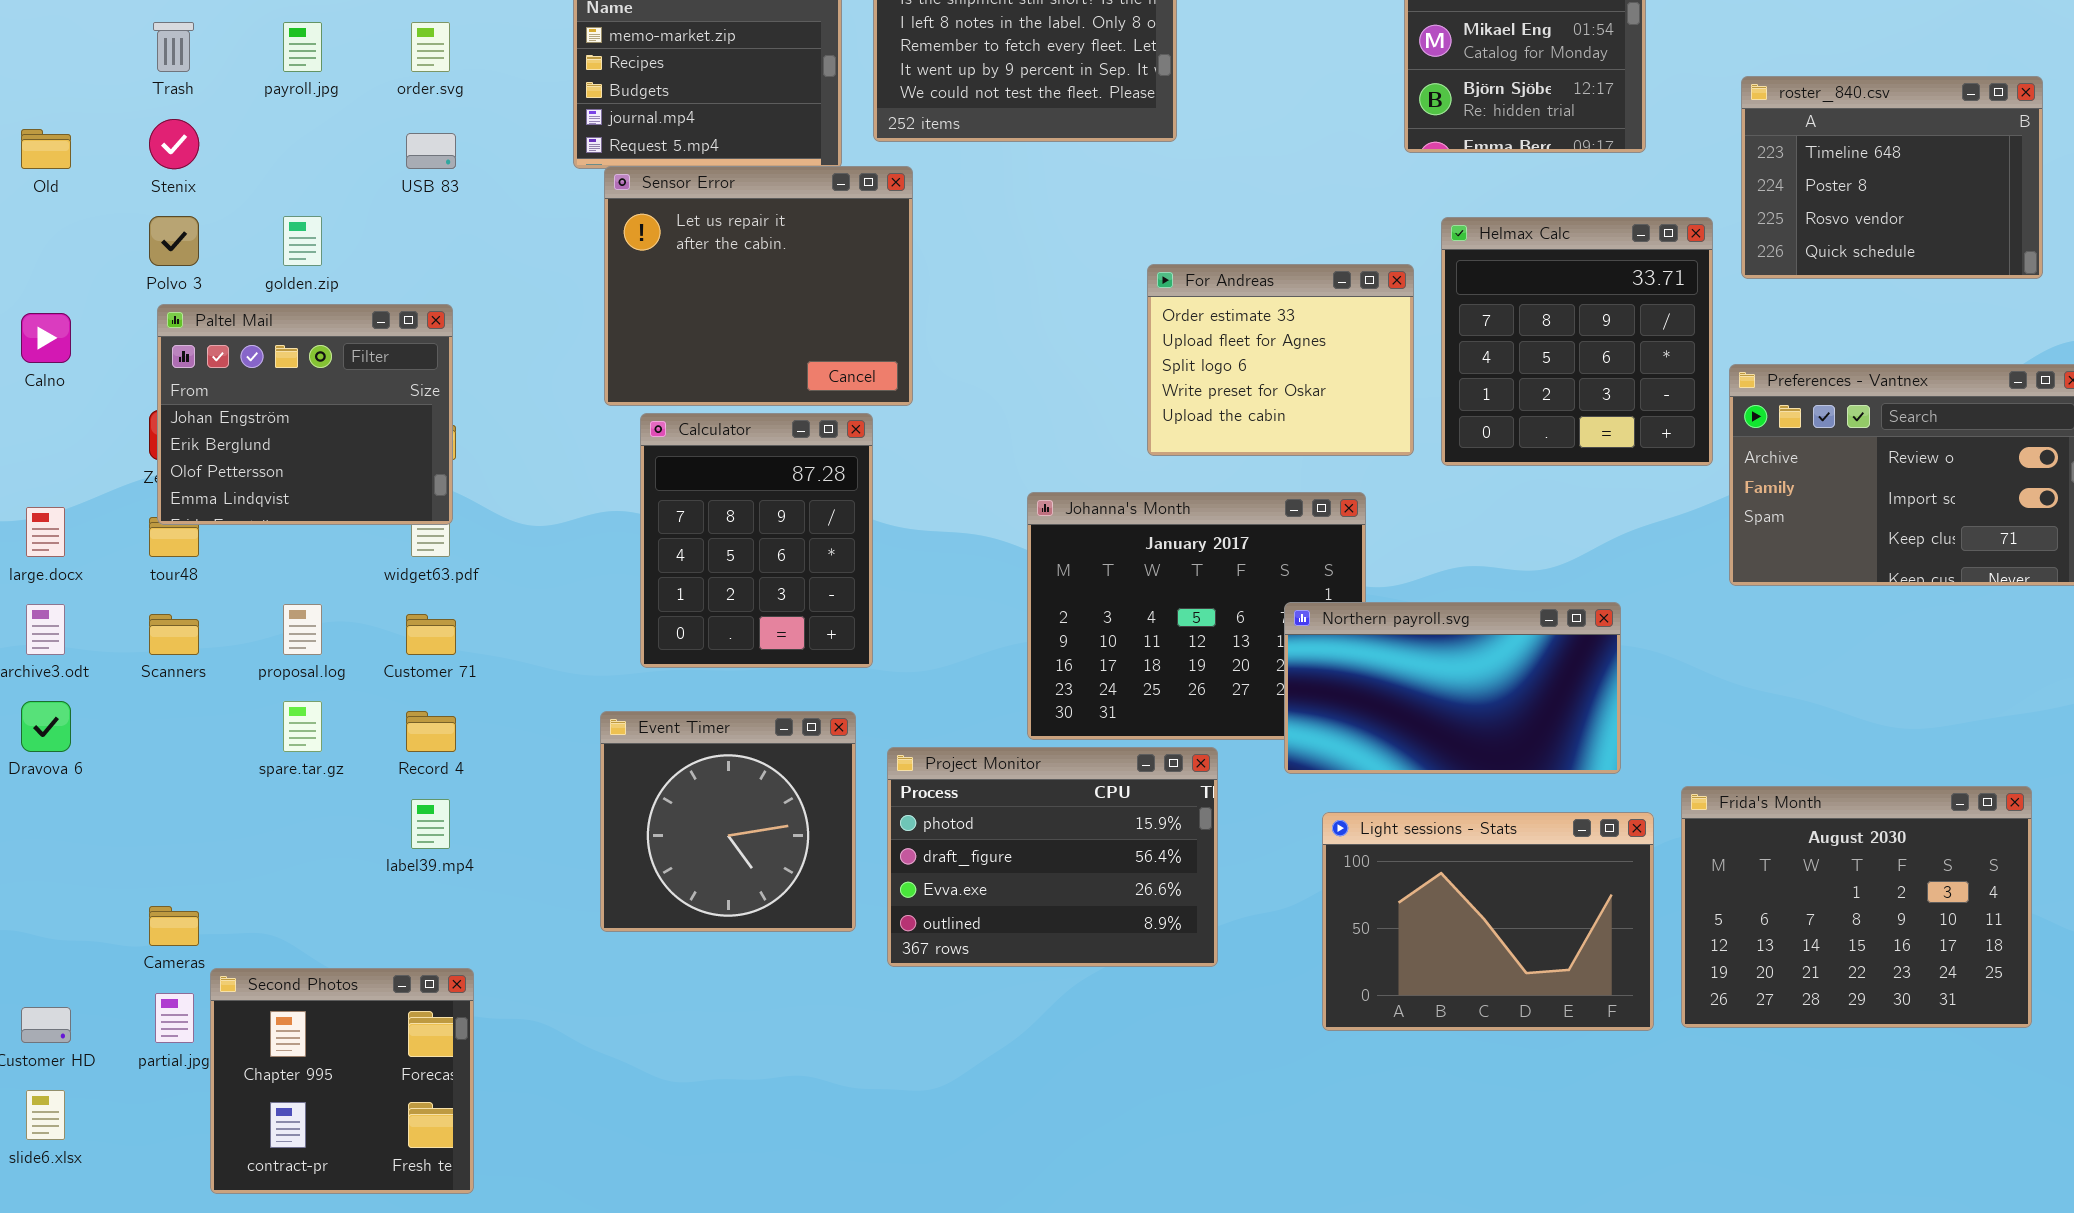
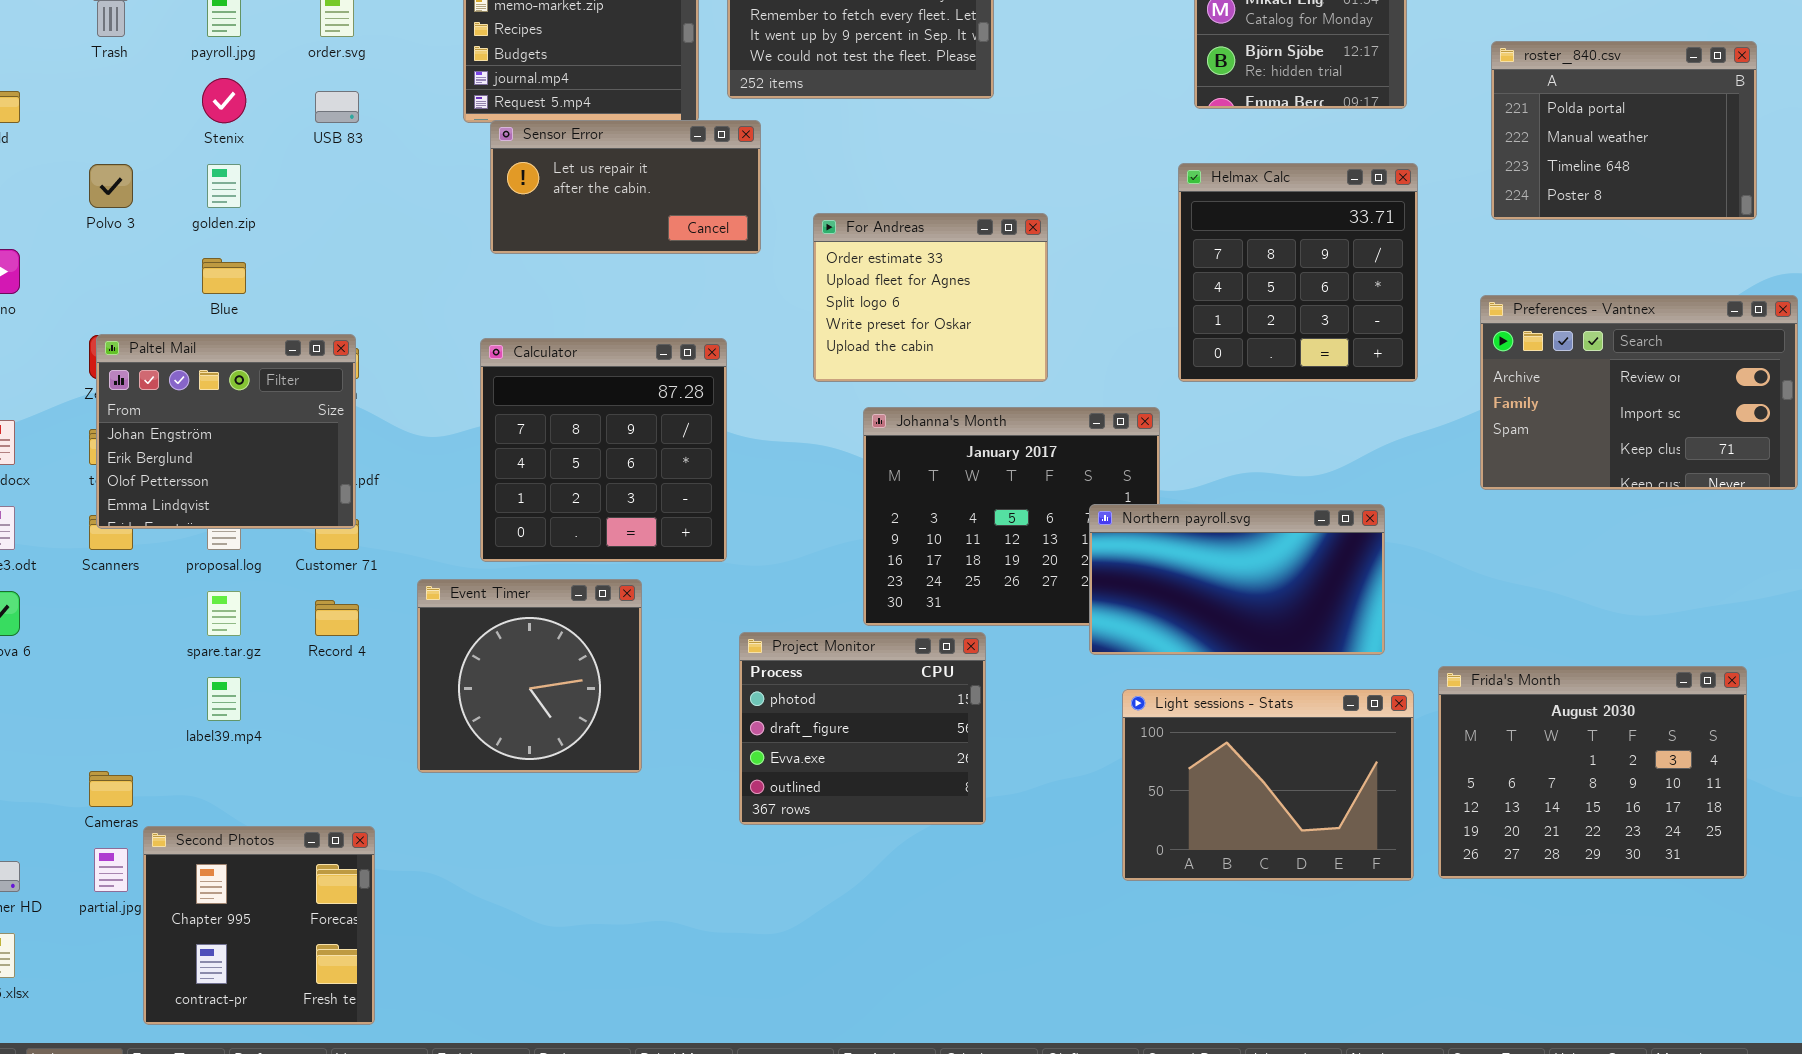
roster_840.csv: [1741,76,2043,279] -> [1491,41,1757,220], scrolled up 2 rows
Stenix: [149,119,199,169] -> [202,78,246,123], moved
Sensor Error: [604,166,913,406] -> [490,120,761,254], resized
Helmax Calc: [1441,217,1713,466] -> [1178,163,1418,382], moved
For Andreas: [1147,264,1414,456] -> [813,213,1048,382], moved
Paltel Mail: [157,304,453,525] -> [96,334,356,529], moved
Calculator: [640,413,873,668] -> [480,338,727,562], resized
Event Timer: [600,711,856,932] -> [417,579,642,773], moved
Project Monitor: [887,747,1218,967] -> [739,632,986,825], resized
label39.mp4: [411,799,450,849] -> [207,677,241,721], moved

